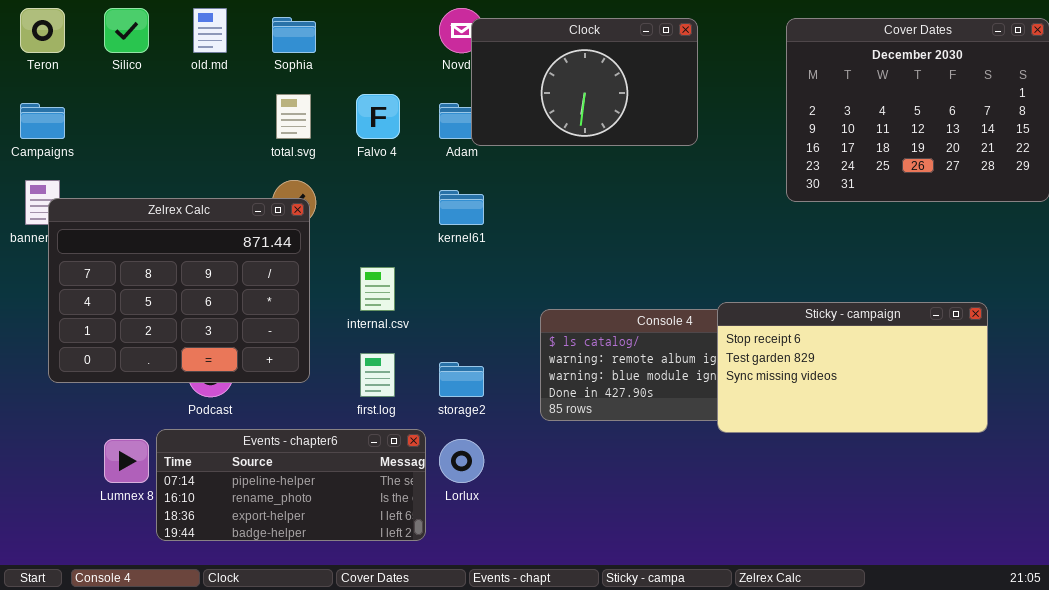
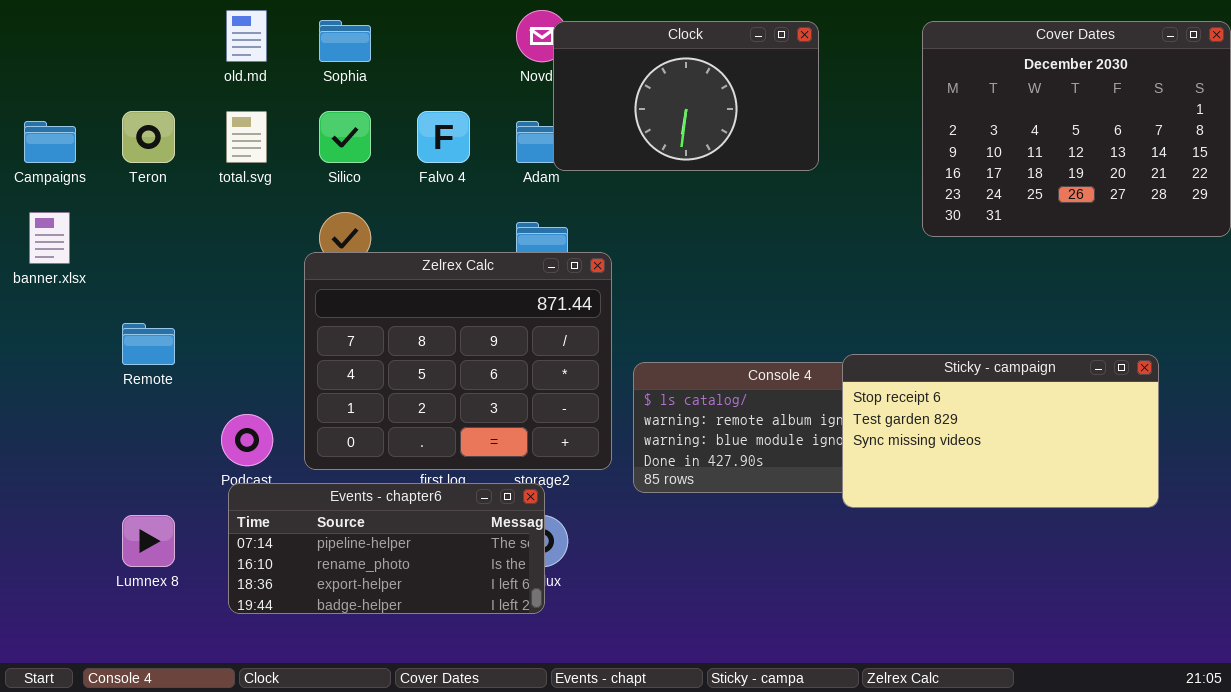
Teron: [20,8,65,53] -> [122,111,175,163], moved
Silico: [104,8,149,53] -> [319,111,371,163], moved
total.svg: [276,94,311,139] -> [226,111,267,163], moved
Zelrex Calc: [48,198,310,383] -> [304,252,612,470], moved
Events - chapter6: [156,429,426,541] -> [228,483,545,614], moved

